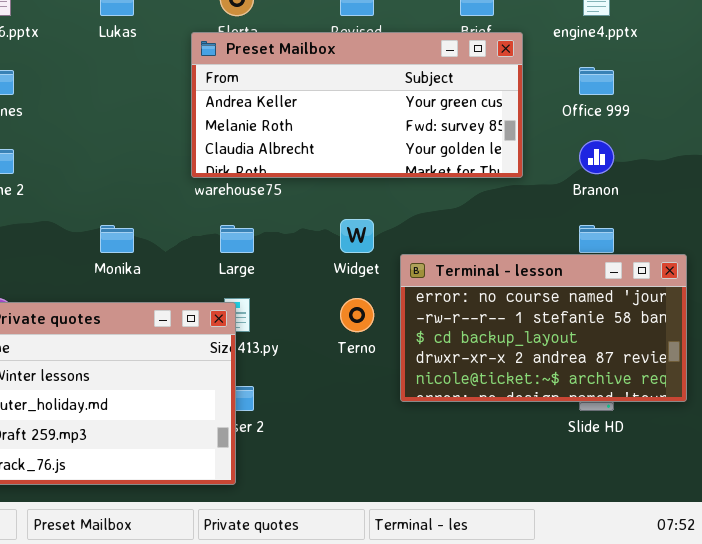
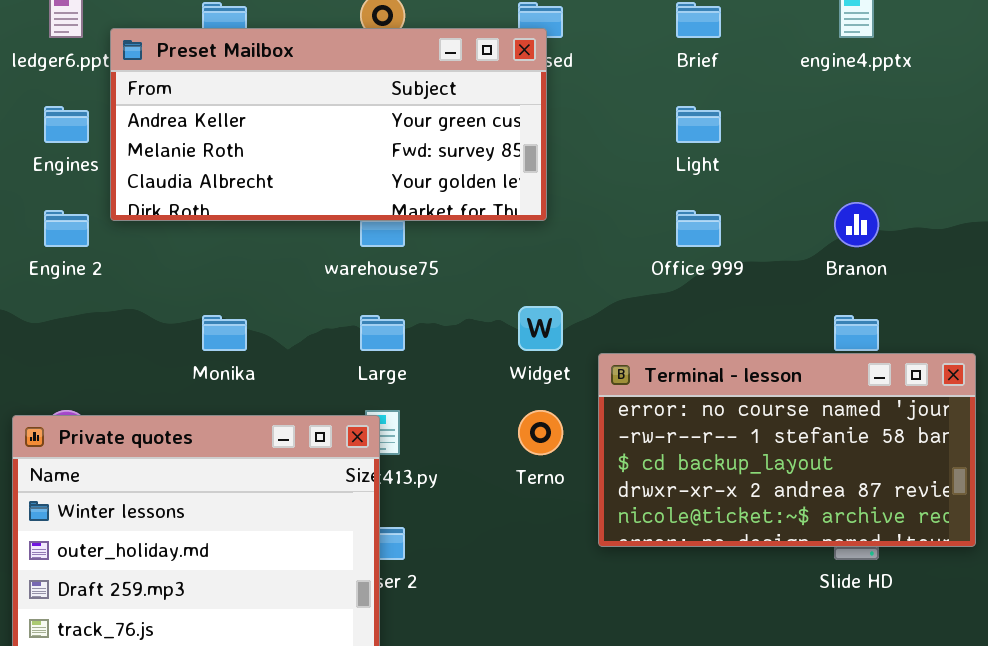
Preset Mailbox: [191,32,523,178] -> [110,28,547,221], moved
Office 999: [579,67,614,95] -> [676,210,721,247], moved

